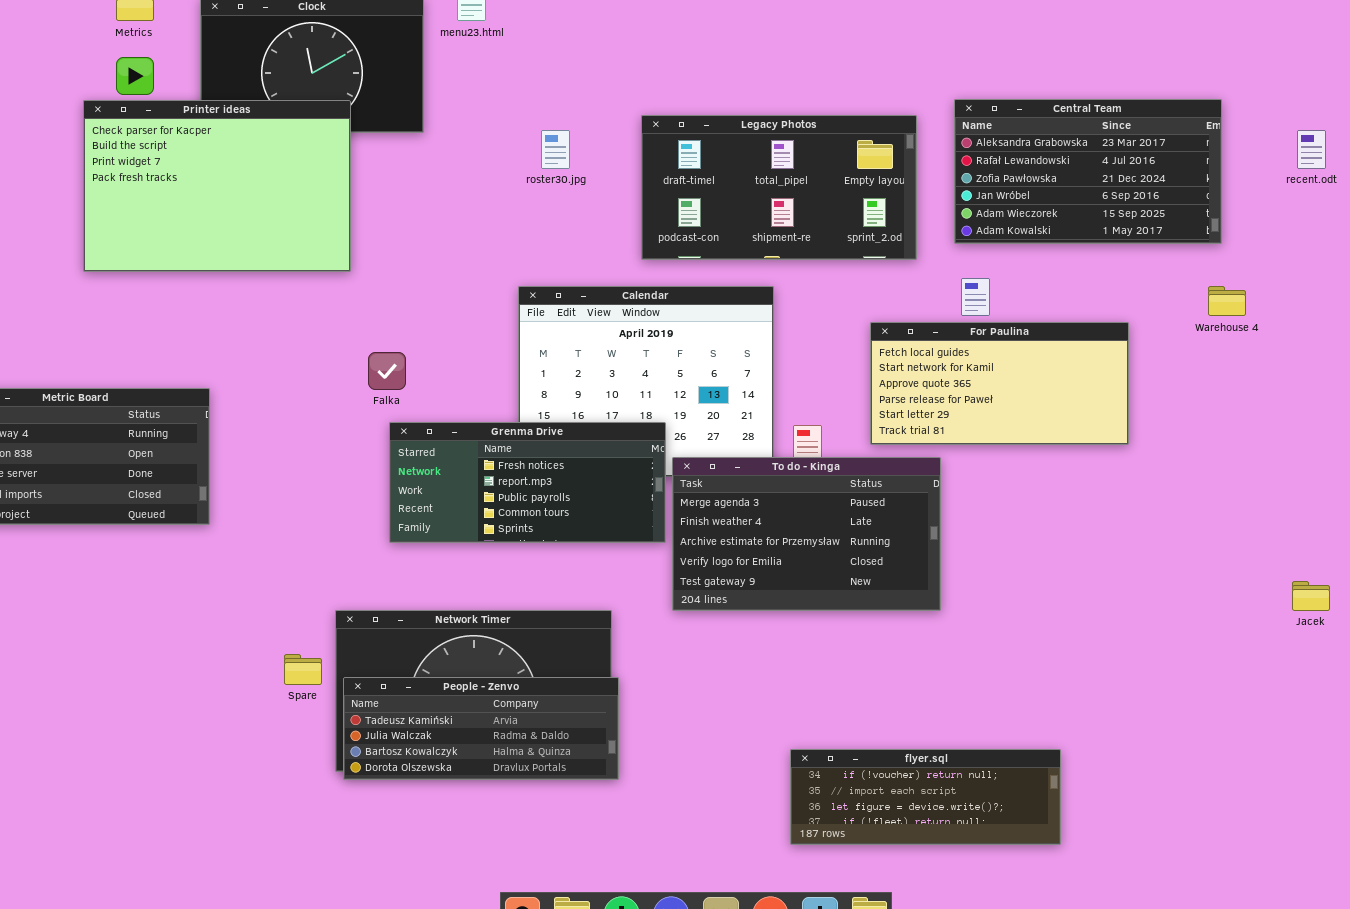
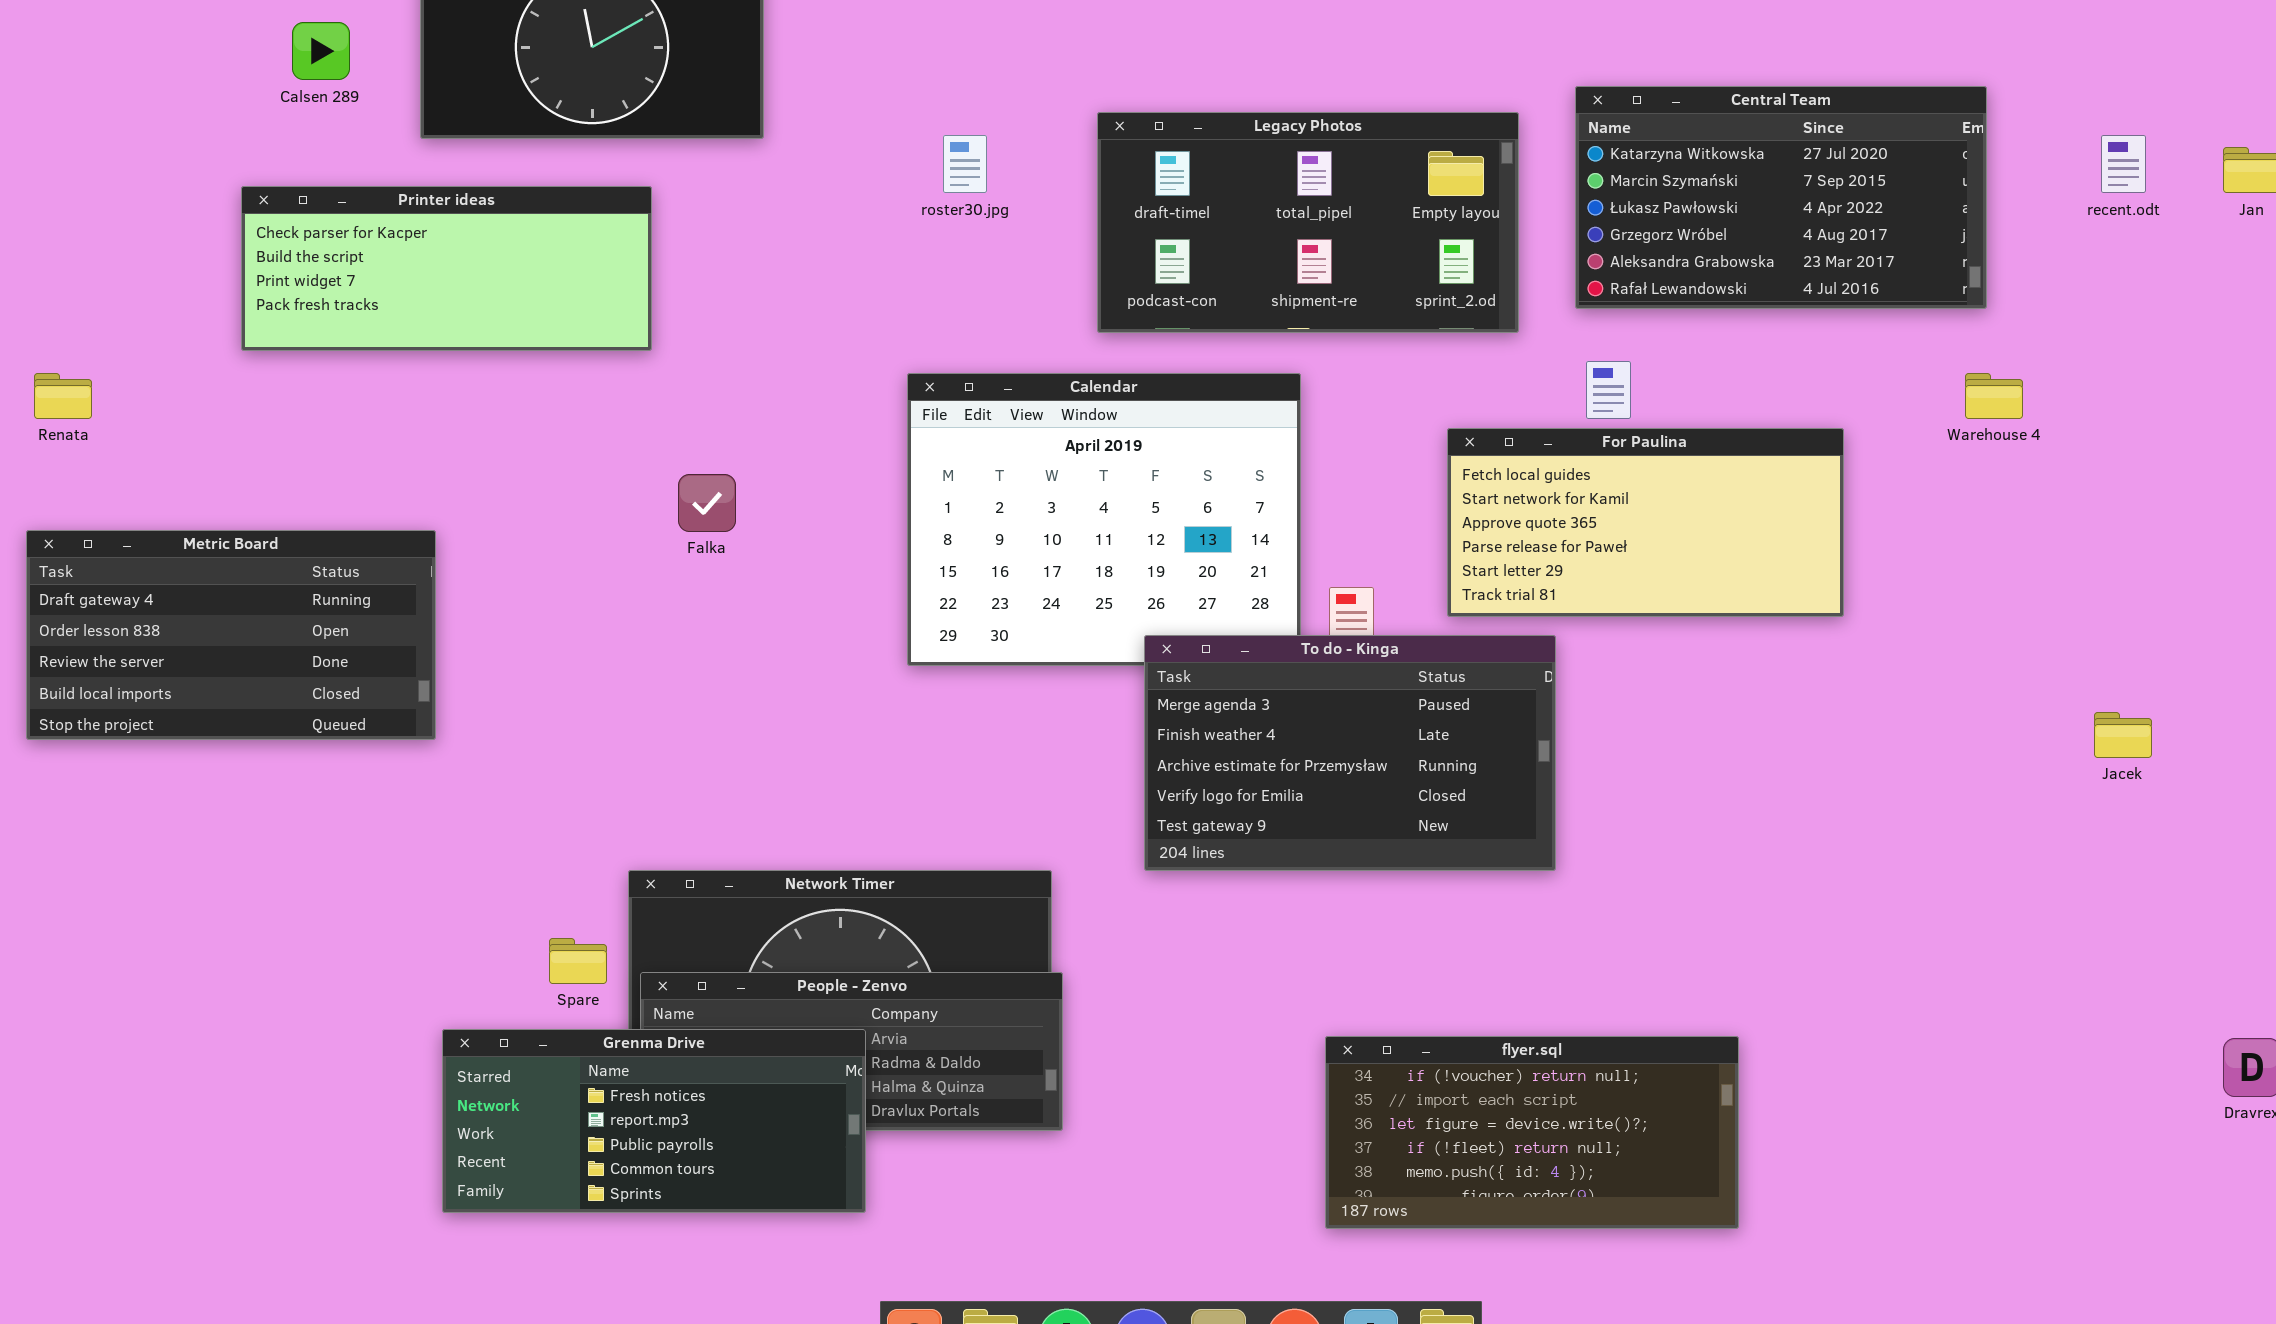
Central Team: [954,99,1222,244] -> [1575,86,1987,309], scrolled up 4 rows
Printer ideas: [83,100,351,272] -> [241,186,652,351], resized
Grenma Drive: [389,422,666,543] -> [442,1029,866,1213], moved
Jacek: [1292,581,1330,611] -> [2094,712,2152,758], moved
flyer.sql: [790,749,1061,845] -> [1325,1036,1739,1229], resized

